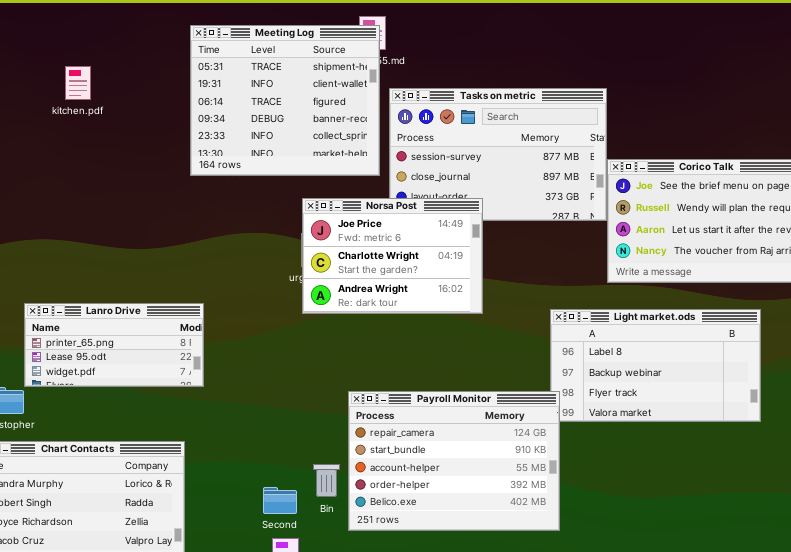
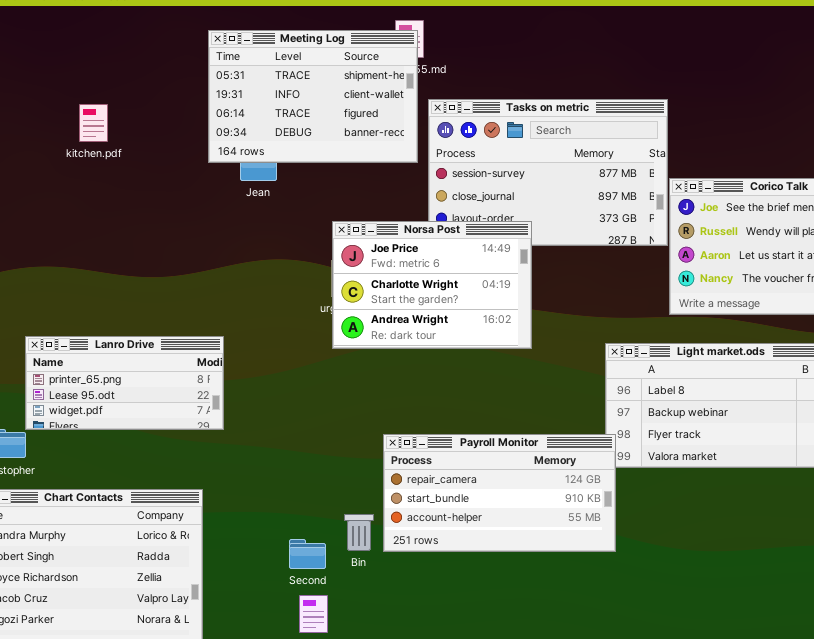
Meeting Log: [190,25,380,176] -> [208,30,418,163], resized
kitchen.pdf: [65,66,91,100] -> [79,104,108,142], moved
Payroll Monitor: [348,391,560,531] -> [383,434,616,552], resized

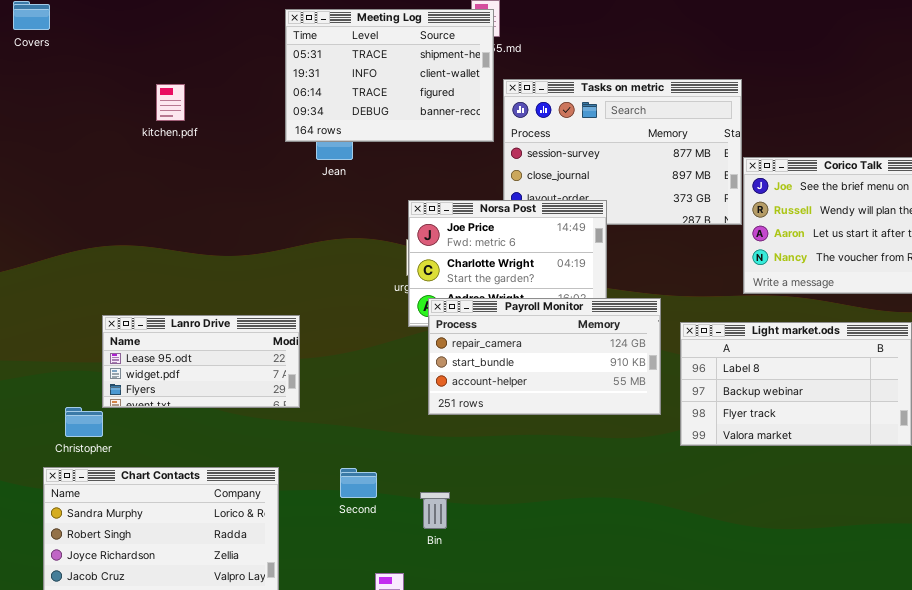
Lanro Drive: [25,336,224,430] -> [102,315,300,408], scrolled down 1 row
Payroll Monitor: [383,434,616,552] -> [428,298,661,415], moved
Second: [289,539,326,569] -> [340,468,377,498], moved

